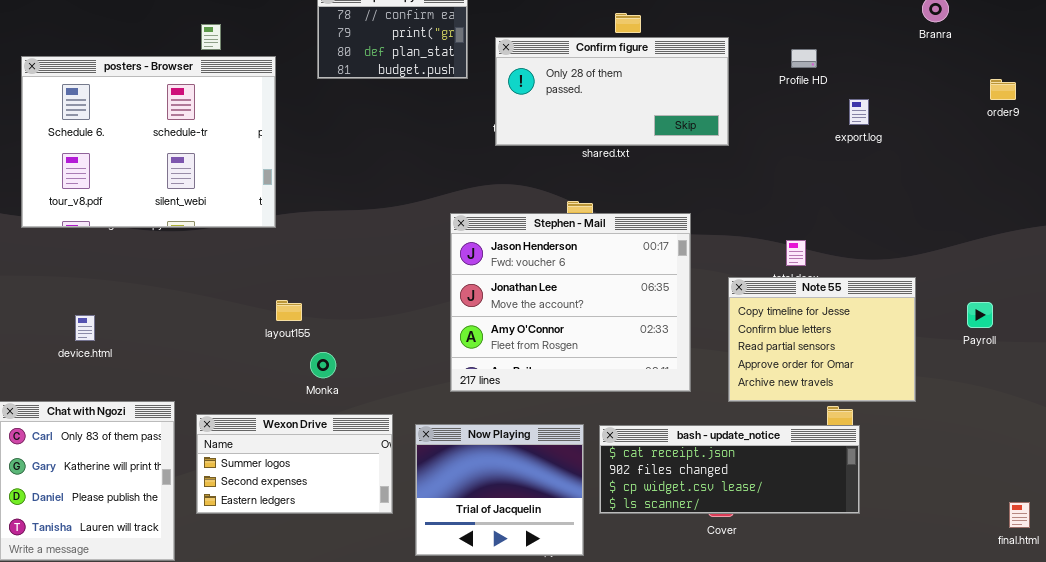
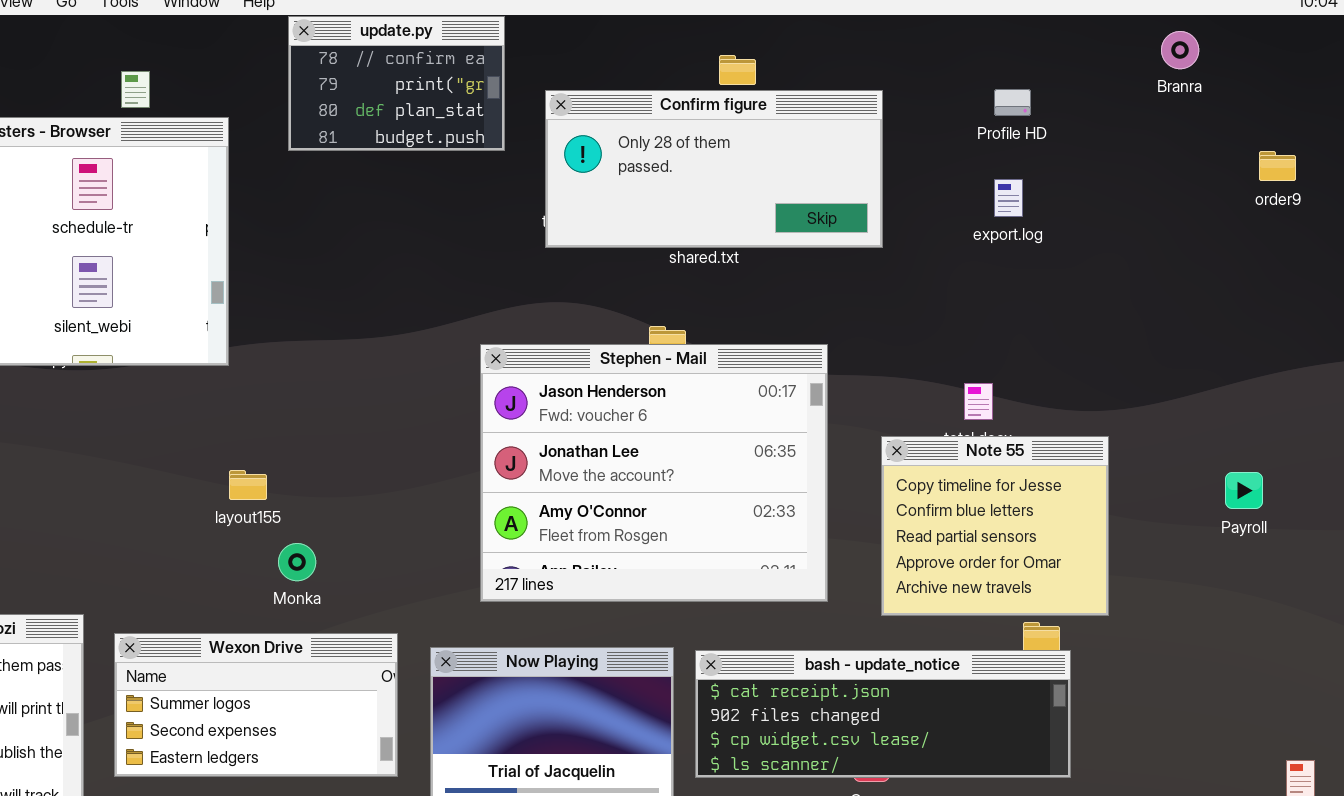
Profile HD: [791,49,817,68] -> [994,89,1031,116], moved
export.log: [849,99,869,125] -> [994,179,1023,217], moved
Note 55: [728,277,916,402] -> [881,436,1109,616], resized

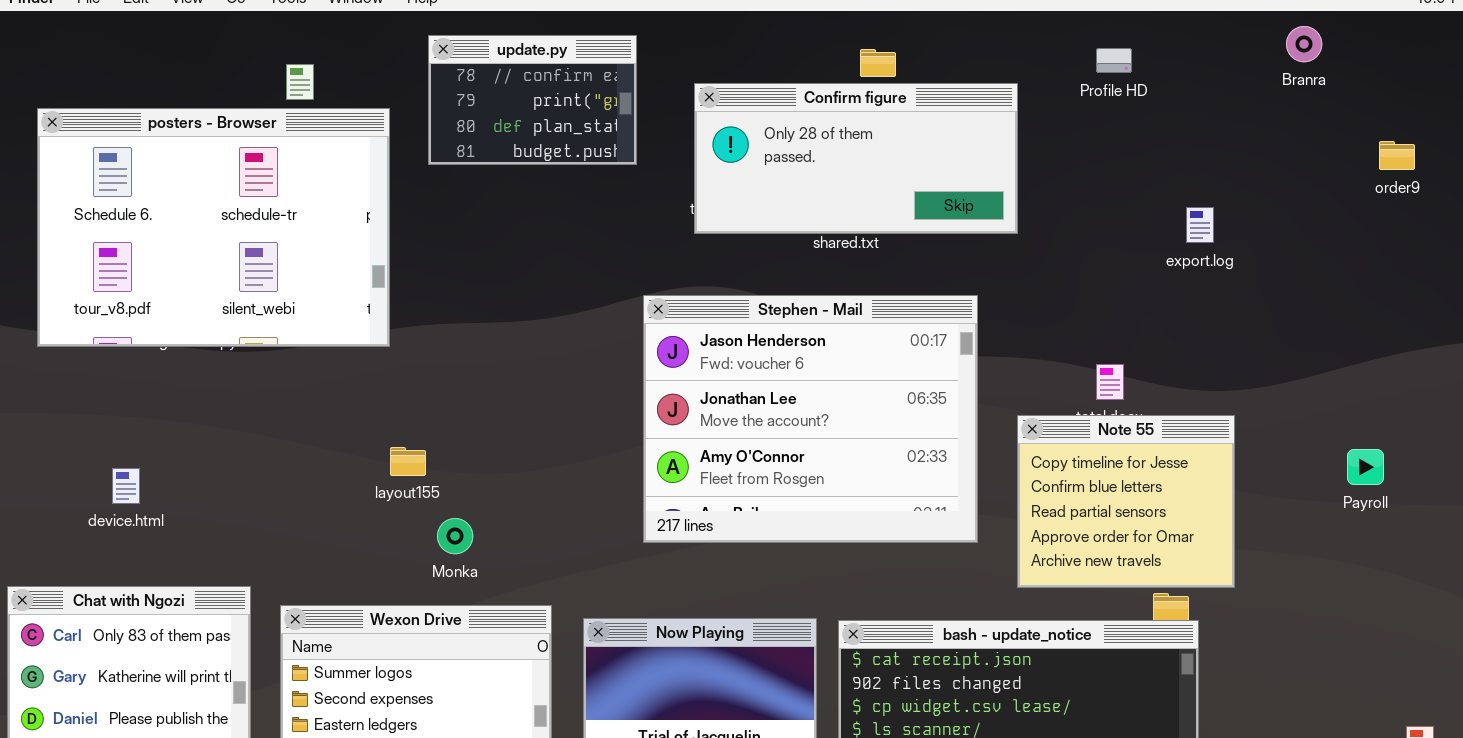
update.py: [288,16,505,151] -> [428,35,637,165], moved
Profile HD: [994,89,1031,116] -> [1096,48,1132,73], moved
export.log: [994,179,1023,217] -> [1186,207,1214,243], moved
Stephen - Mail: [480,344,828,602] -> [643,295,978,543], moved

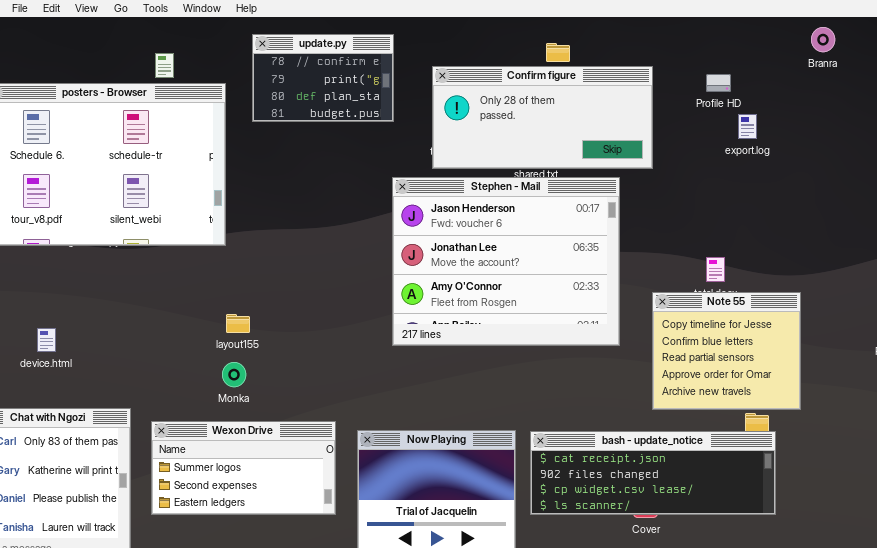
Branra: [1286,26,1322,62] -> [811,27,835,52], moved
Profile HD: [1096,48,1132,73] -> [706,74,731,92], moved
export.log: [1186,207,1214,243] -> [738,114,757,139], moved
Stephen - Mail: [643,295,978,543] -> [392,177,620,346], moved
Monka: [437,518,473,554] -> [222,362,246,387], moved

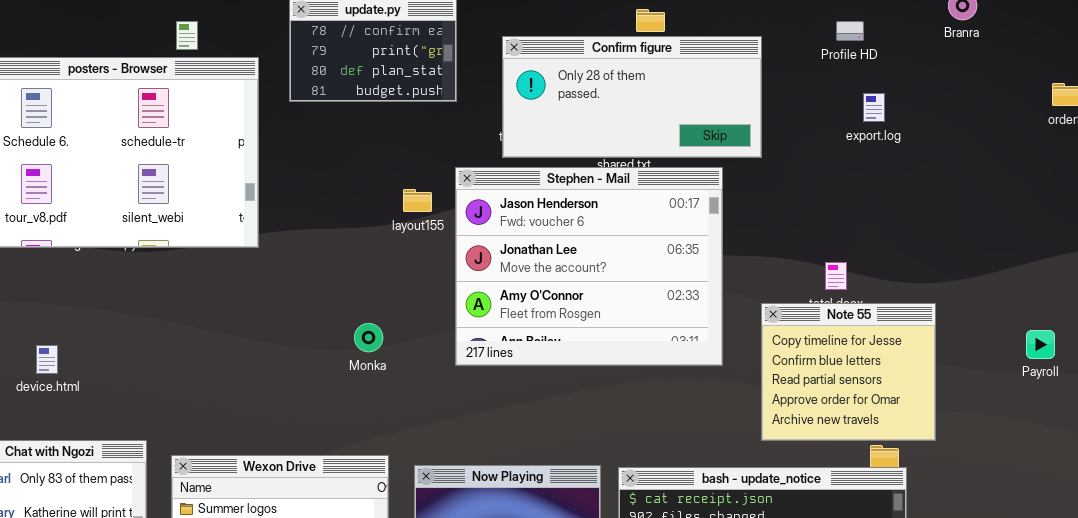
Profile HD: [706,74,731,92] -> [836,21,864,41], moved
layout155: [226,314,250,333] -> [403,189,432,212], moved
Monka: [222,362,246,387] -> [354,323,383,352], moved

